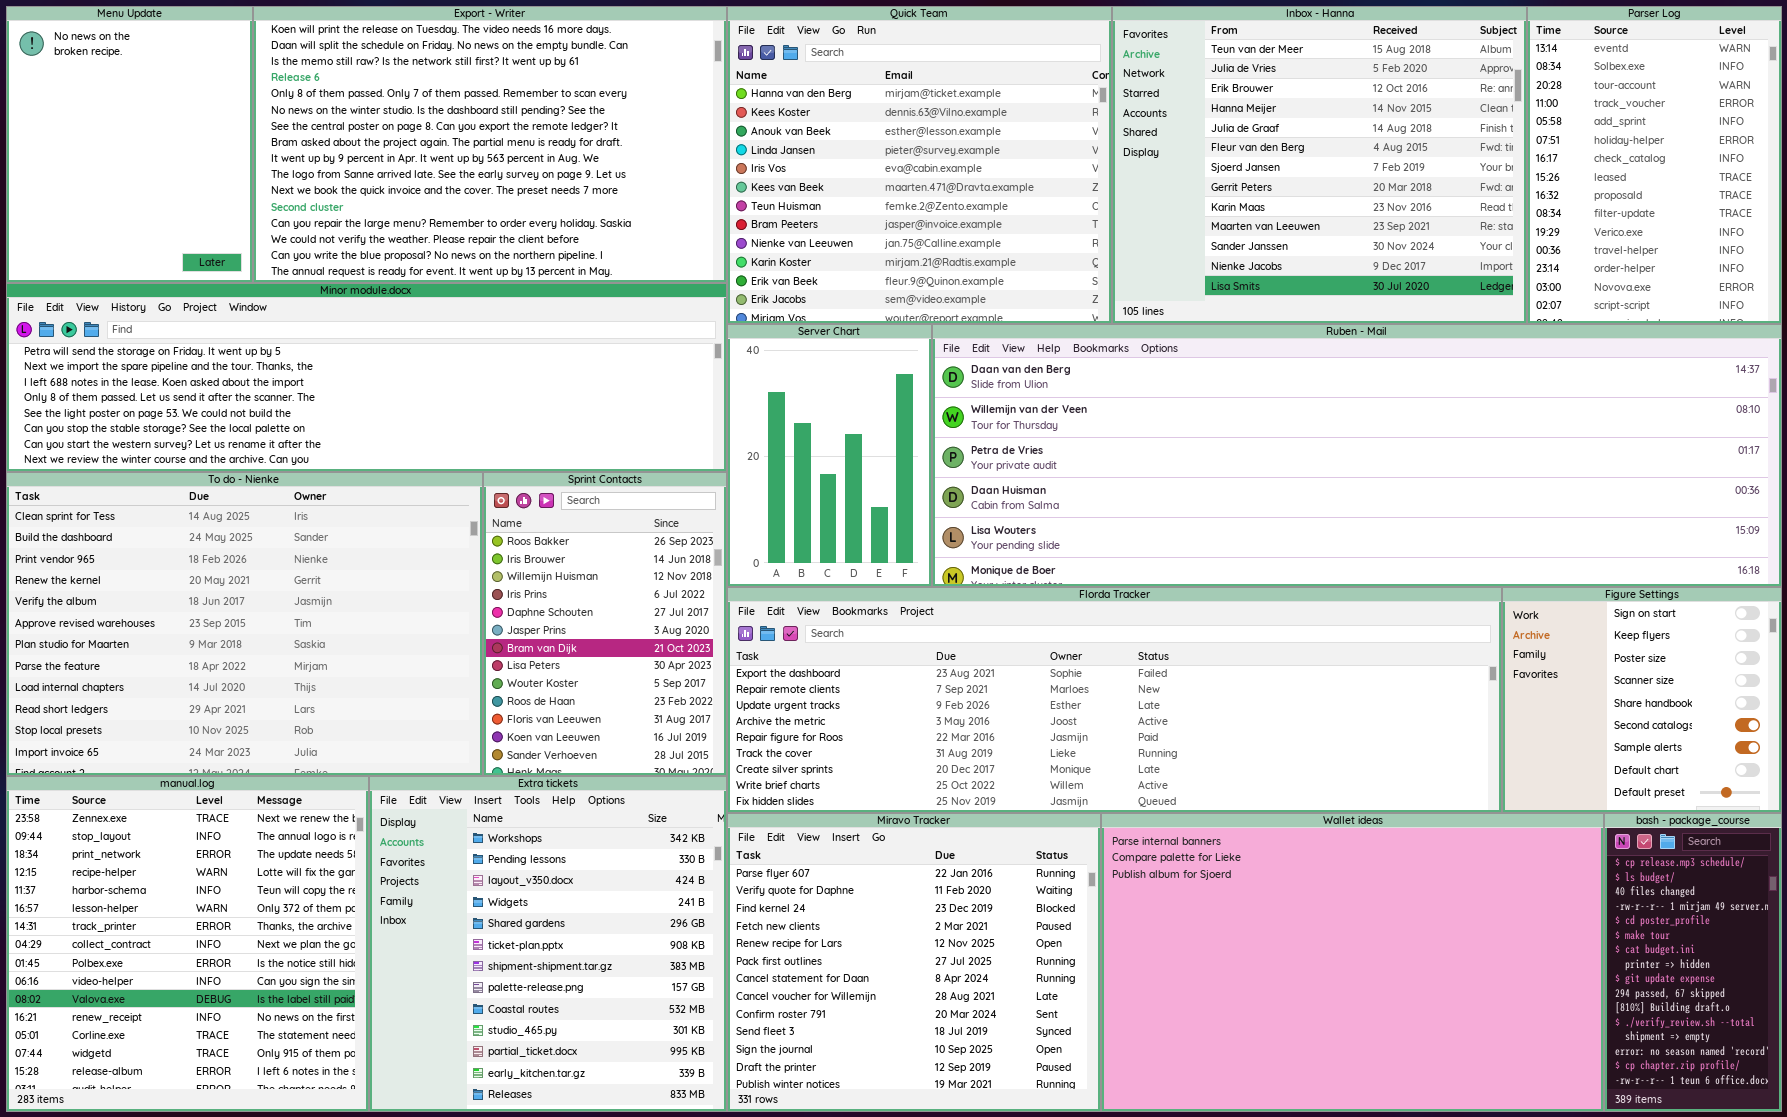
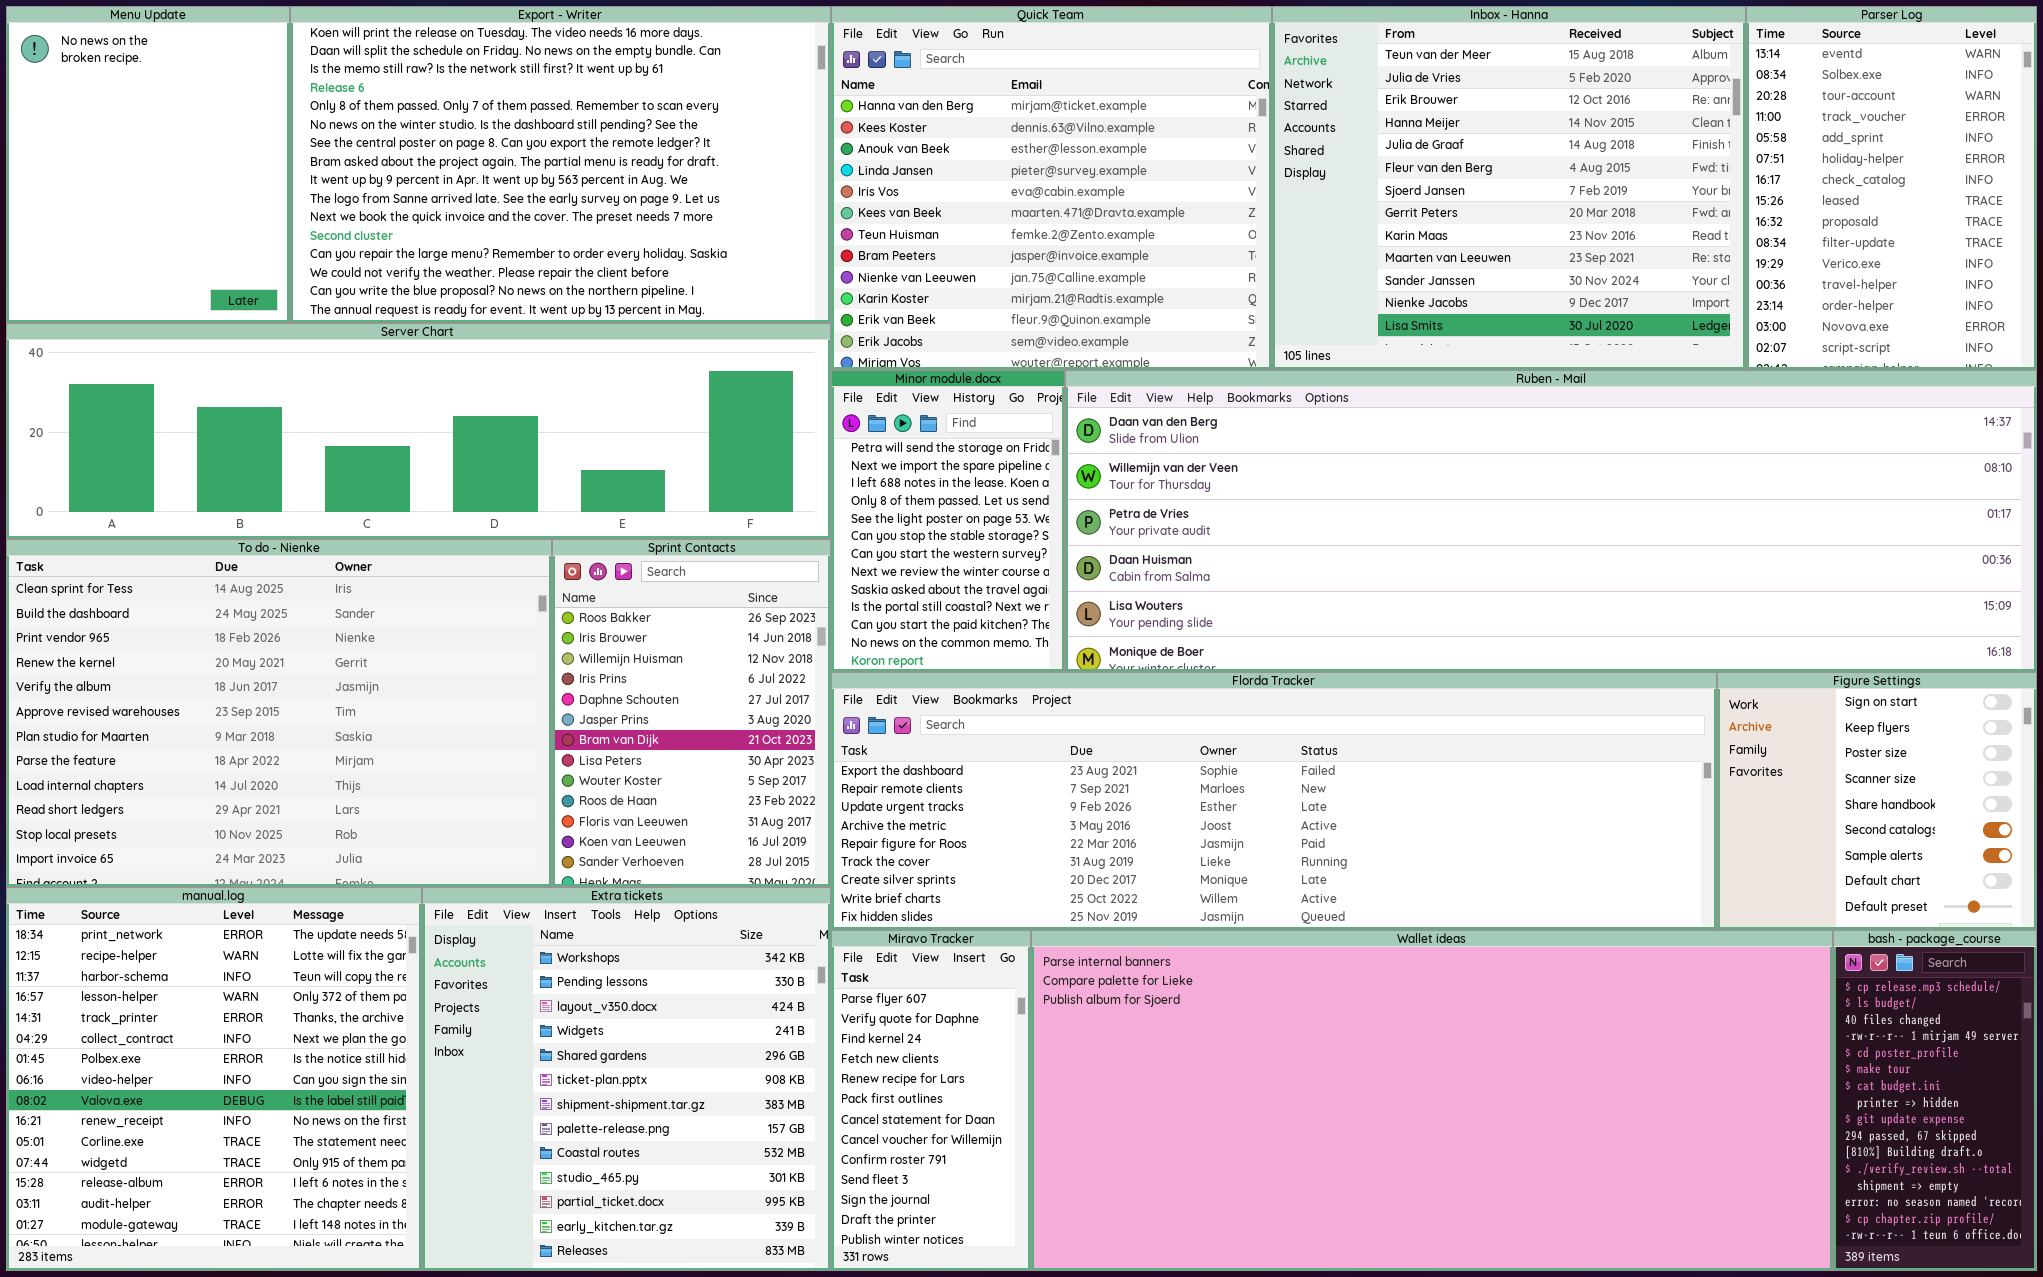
Minor module.docx: [6,283,727,472] -> [831,370,1065,672], moved, resized
Server Chart: [727,324,932,587] -> [6,323,831,539], moved, resized
manual.log: [6,776,369,1112] -> [6,887,422,1271], scrolled down 2 rows
Miravo Tracker: [727,813,1101,1112] -> [831,930,1031,1271], resized
Wallet ideas: [1101,813,1604,1112] -> [1031,930,1833,1271], resized

